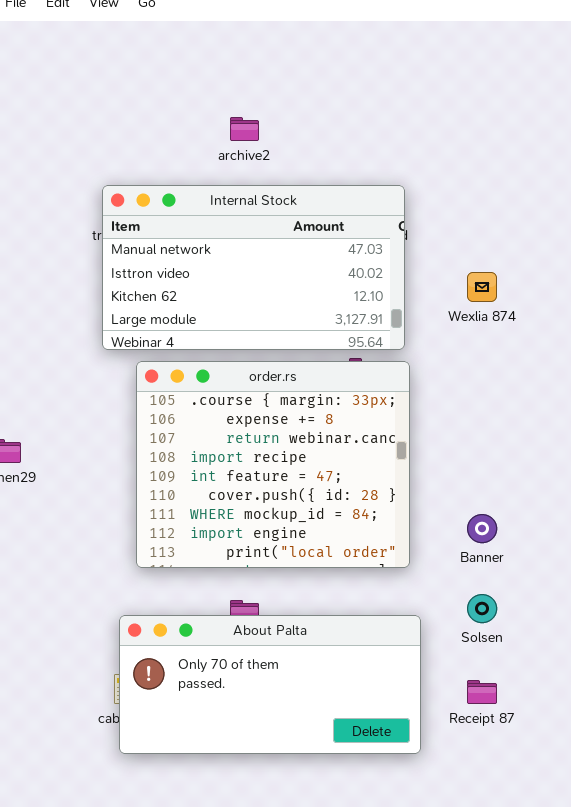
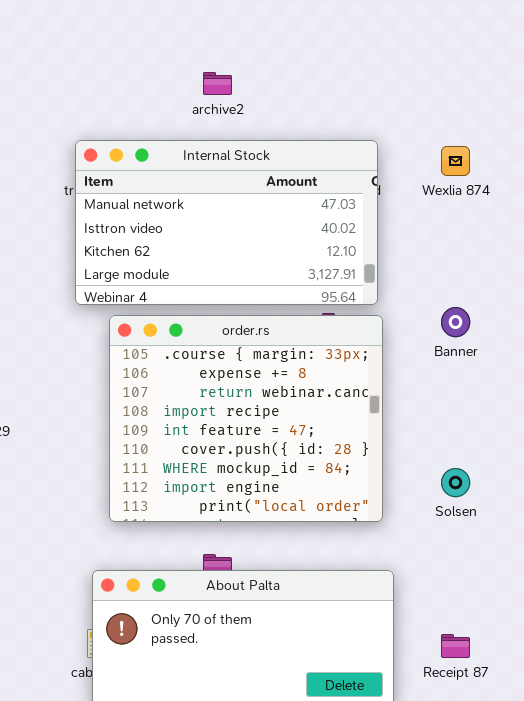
Wexlia 874: [467,272,497,302] -> [441,146,470,176], moved
Banner: [467,514,497,543] -> [441,307,470,337], moved
Solsen: [467,594,497,623] -> [441,468,470,497], moved

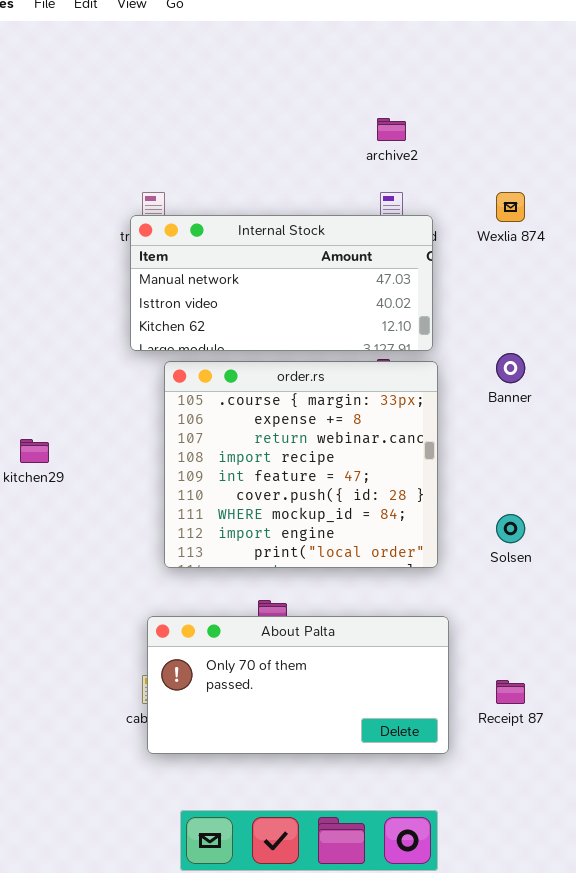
archive2: [203,72,232,95] -> [377,118,406,141], moved
Internal Stock: [75,140,378,305] -> [130,215,433,351], resized

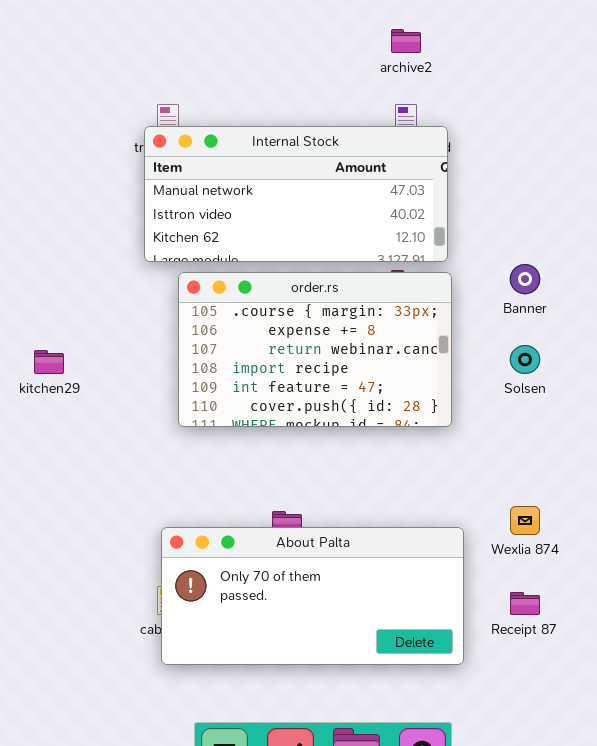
Wexlia 874: [496,192,525,222] -> [510,506,540,535], moved
order.rs: [164,361,438,568] -> [178,272,452,427], resized
Solsen: [496,514,525,543] -> [510,345,540,374], moved

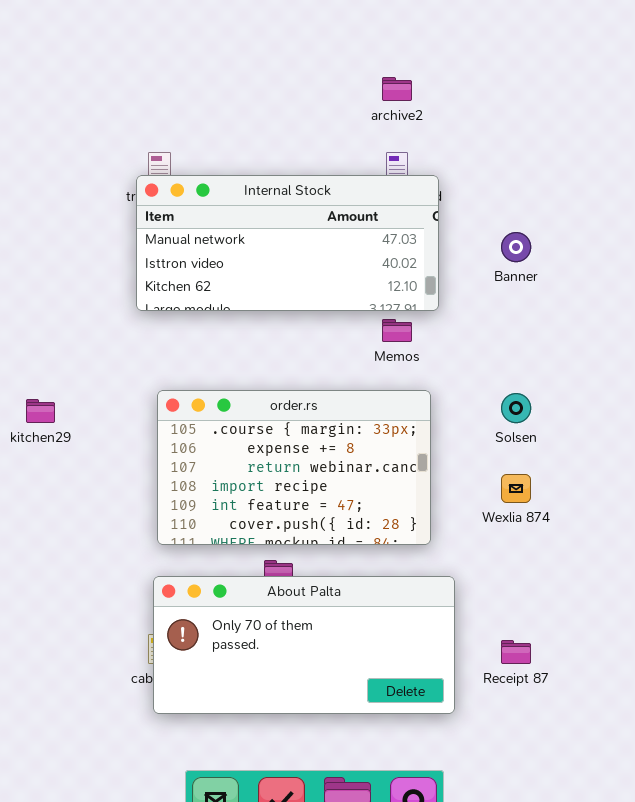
Banner: [510,264,540,294] -> [501,232,531,262], moved
order.rs: [178,272,452,427] -> [157,390,431,545], moved
Wexlia 874: [510,506,540,535] -> [501,474,531,503], moved

